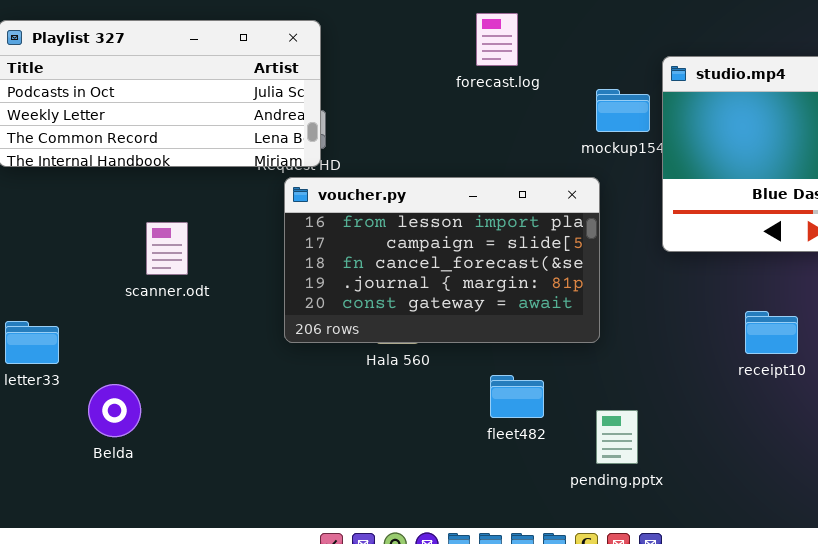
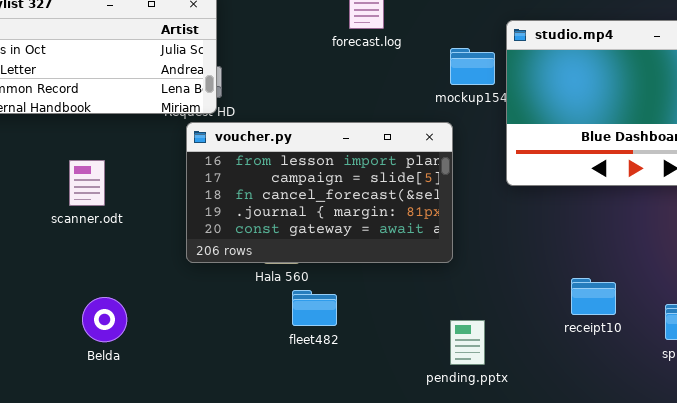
receipt10: [745,311,798,354] -> [571,278,616,315], moved
fleet482: [490,375,544,418] -> [292,290,337,326], moved
Belda: [88,384,141,437] -> [82,297,127,342], moved

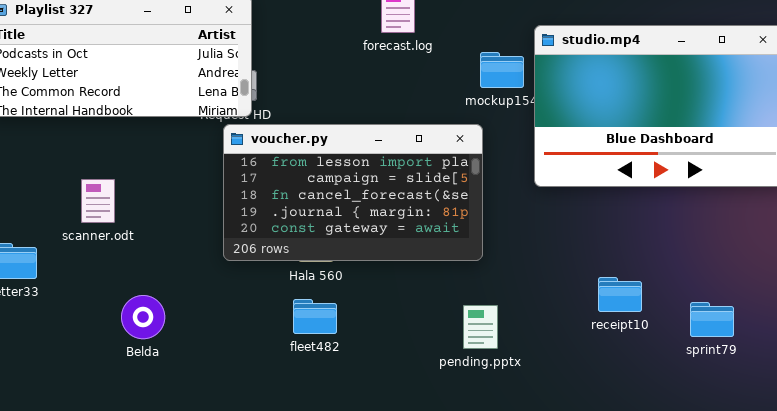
scanner.odt: [69,160,105,206] -> [81,179,115,223], moved
fleet482: [292,290,337,326] -> [293,299,337,334], moved
pending.pptx: [450,320,485,365] -> [463,305,498,349], moved

